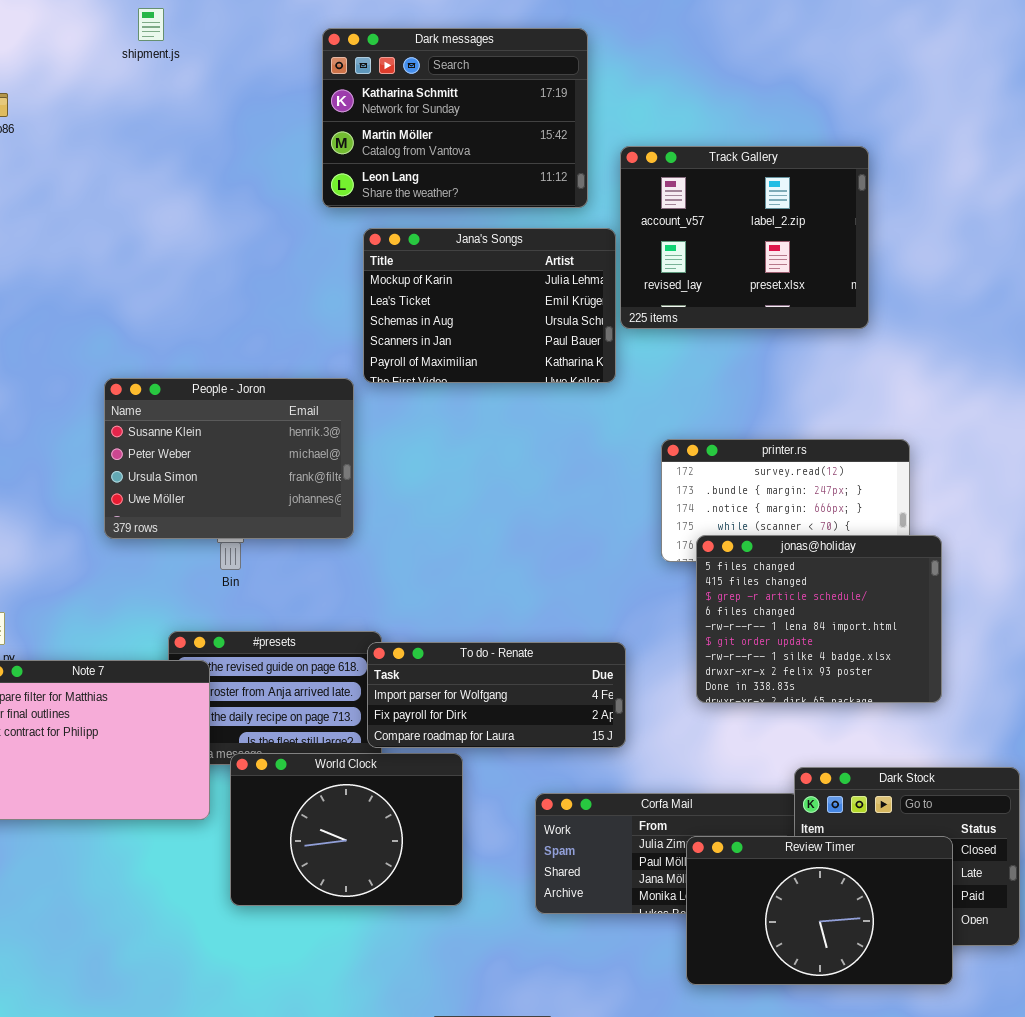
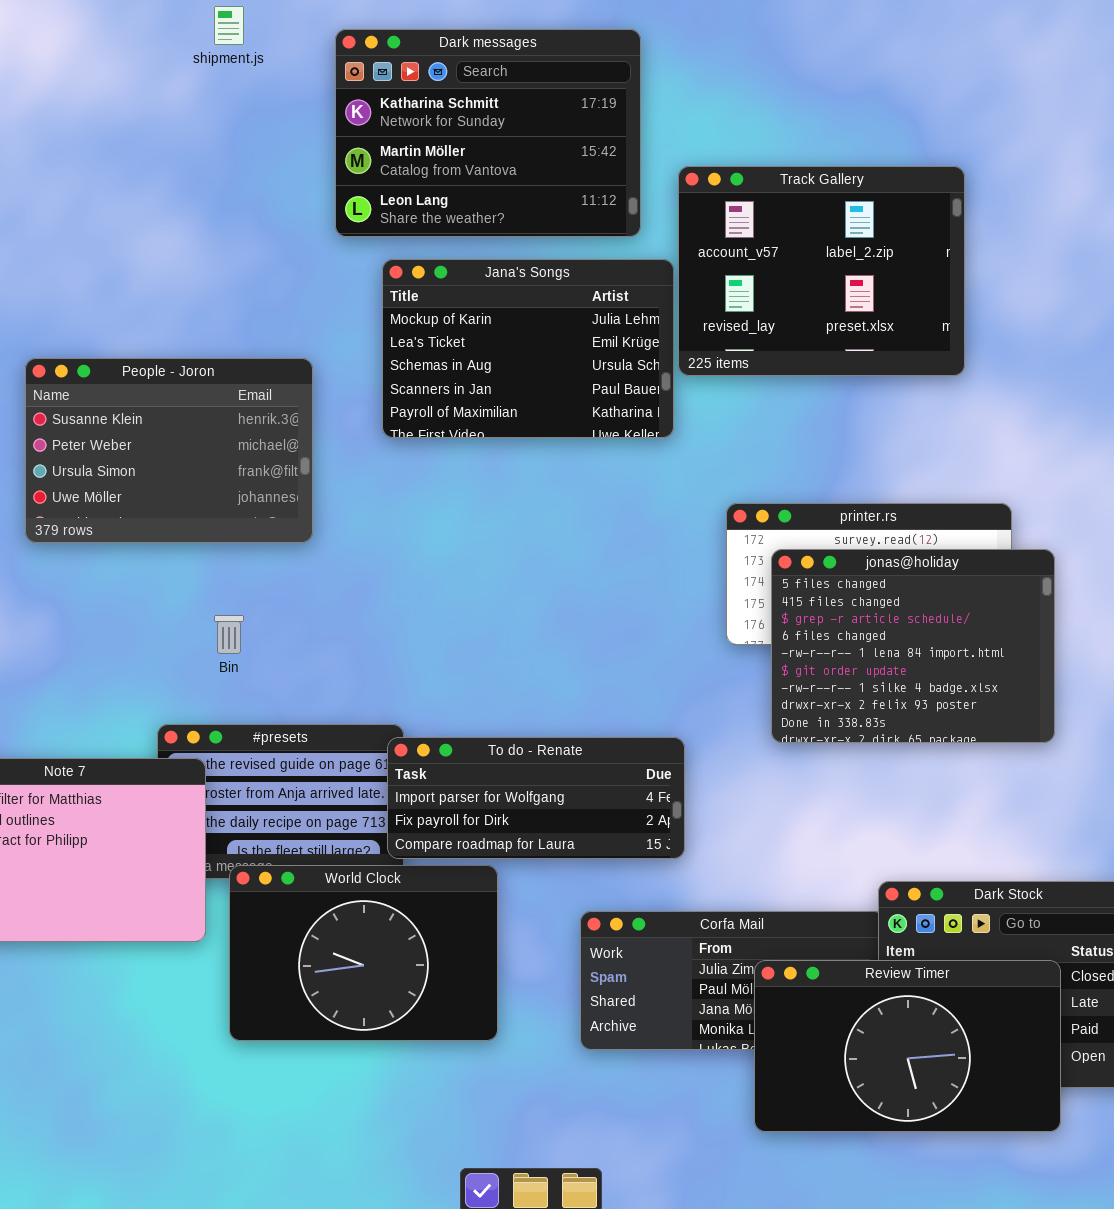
shipment.js: [138,8,164,41] -> [214,6,244,45], moved
People - Joron: [104,378,354,539] -> [25,358,313,543], moved
jonas@holiday: [696,535,942,703] -> [771,549,1055,743], moved

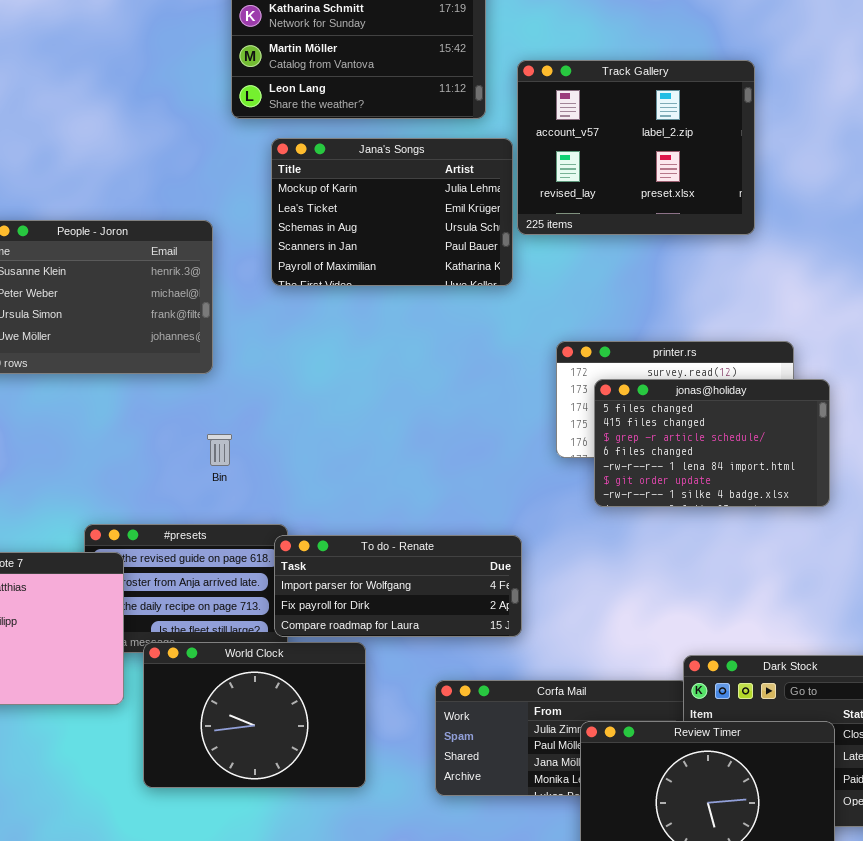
jonas@holiday: [771,549,1055,743] -> [594,379,830,507], resized
Bin: [214,615,244,654] -> [207,434,232,466], moved

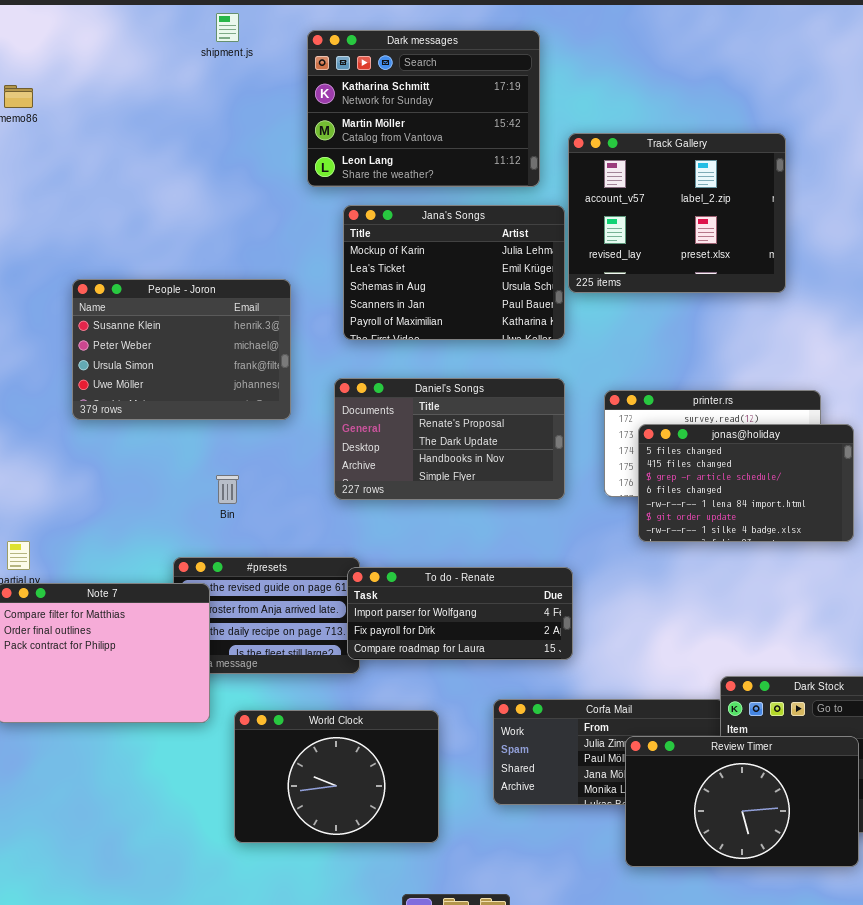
Daniel's Songs: none -> [334,378,565,500], opened
Bin: [207,434,232,466] -> [216,475,239,504], moved
World Clock: [143,642,366,788] -> [234,710,439,843], moved

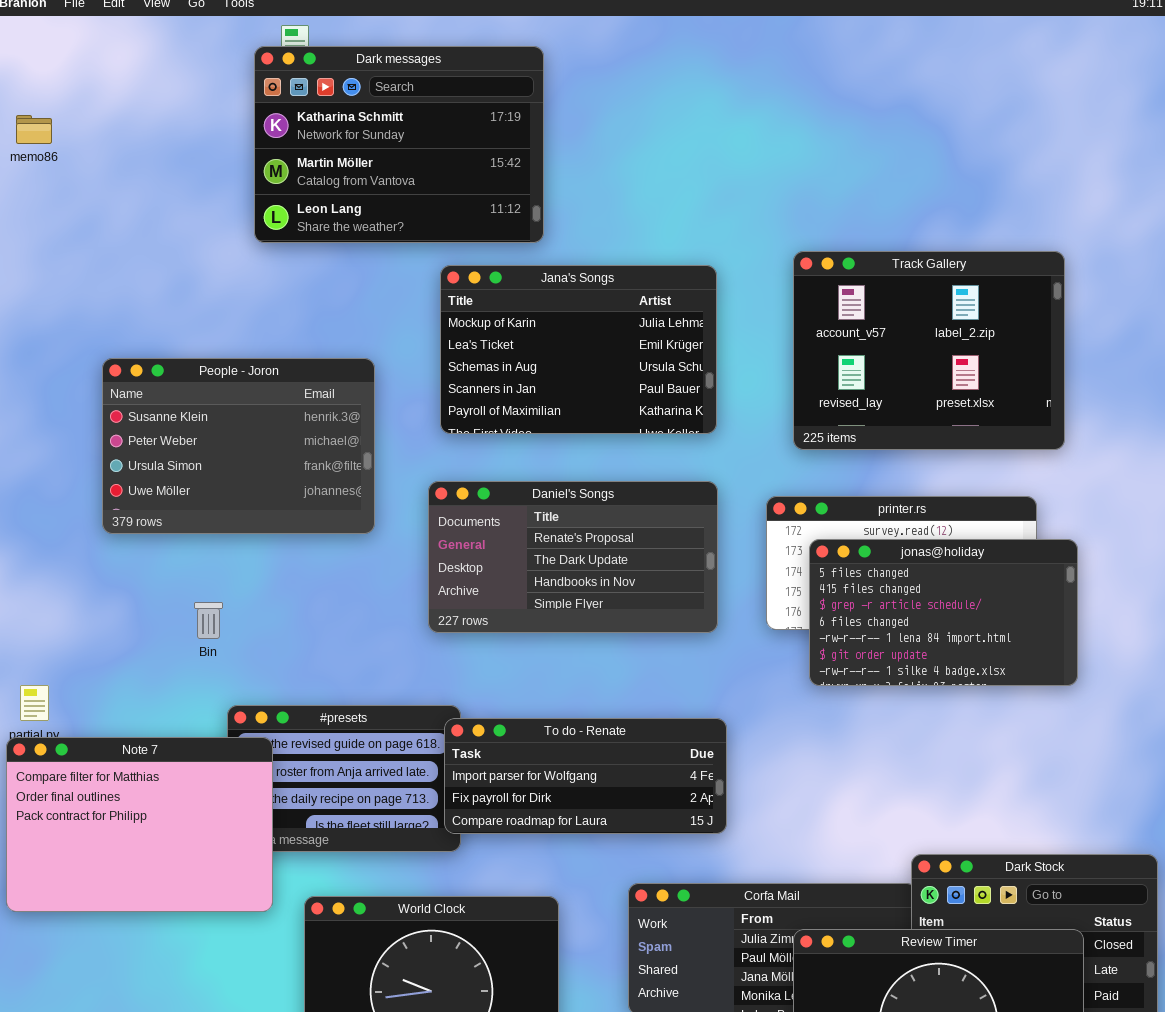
Dark messages: [307,30,540,187] -> [254,46,544,243], moved
Track Gallery: [568,133,786,293] -> [793,251,1065,450], moved
Bin: [216,475,239,504] -> [194,602,223,639], moved

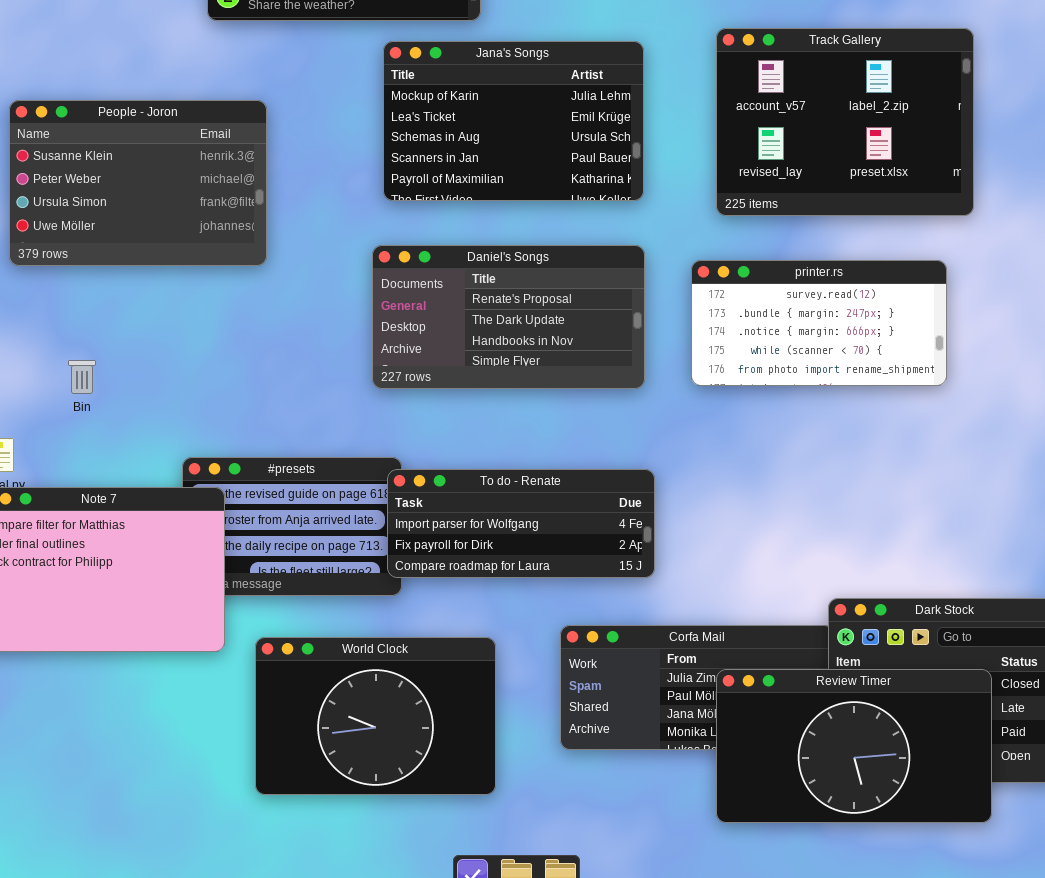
People - Joron: [102,358,375,534] -> [9,100,267,266], moved
jonas@holiday: [809,539,1078,686] -> none, closed
Bin: [194,602,223,639] -> [68,360,96,394], moved

